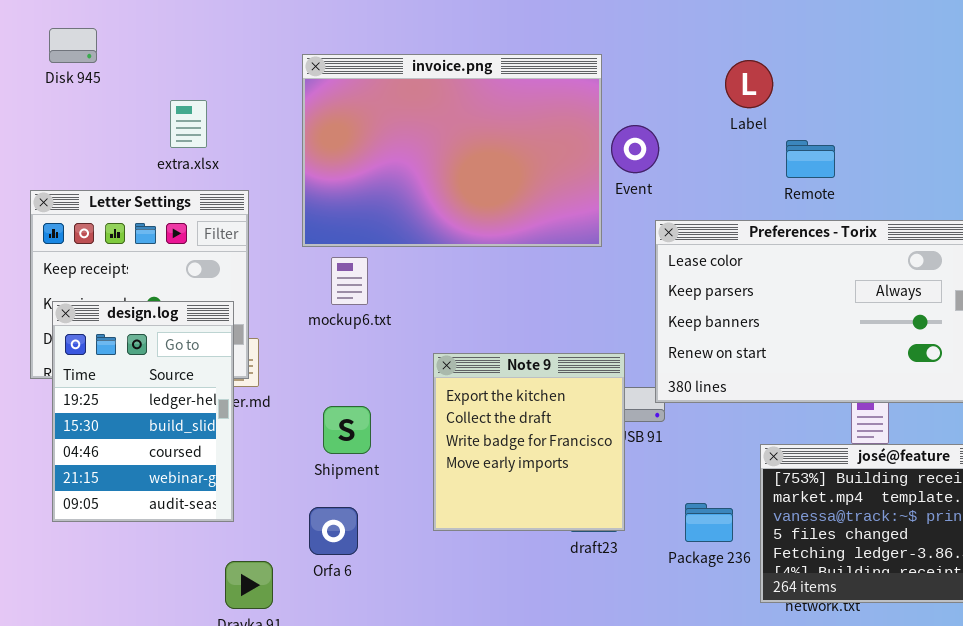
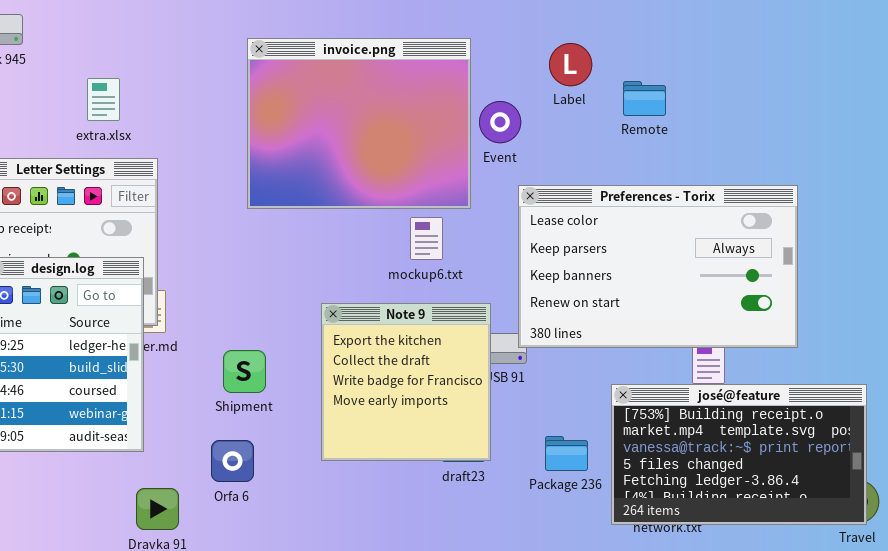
invoice.png: [302,54,602,247] -> [247,38,471,209], resized
Label: [725,60,773,108] -> [549,43,592,86], moved
Remote: [786,140,835,178] -> [623,81,666,116], moved
mockup6.txt: [331,257,368,305] -> [410,217,443,260], moved

